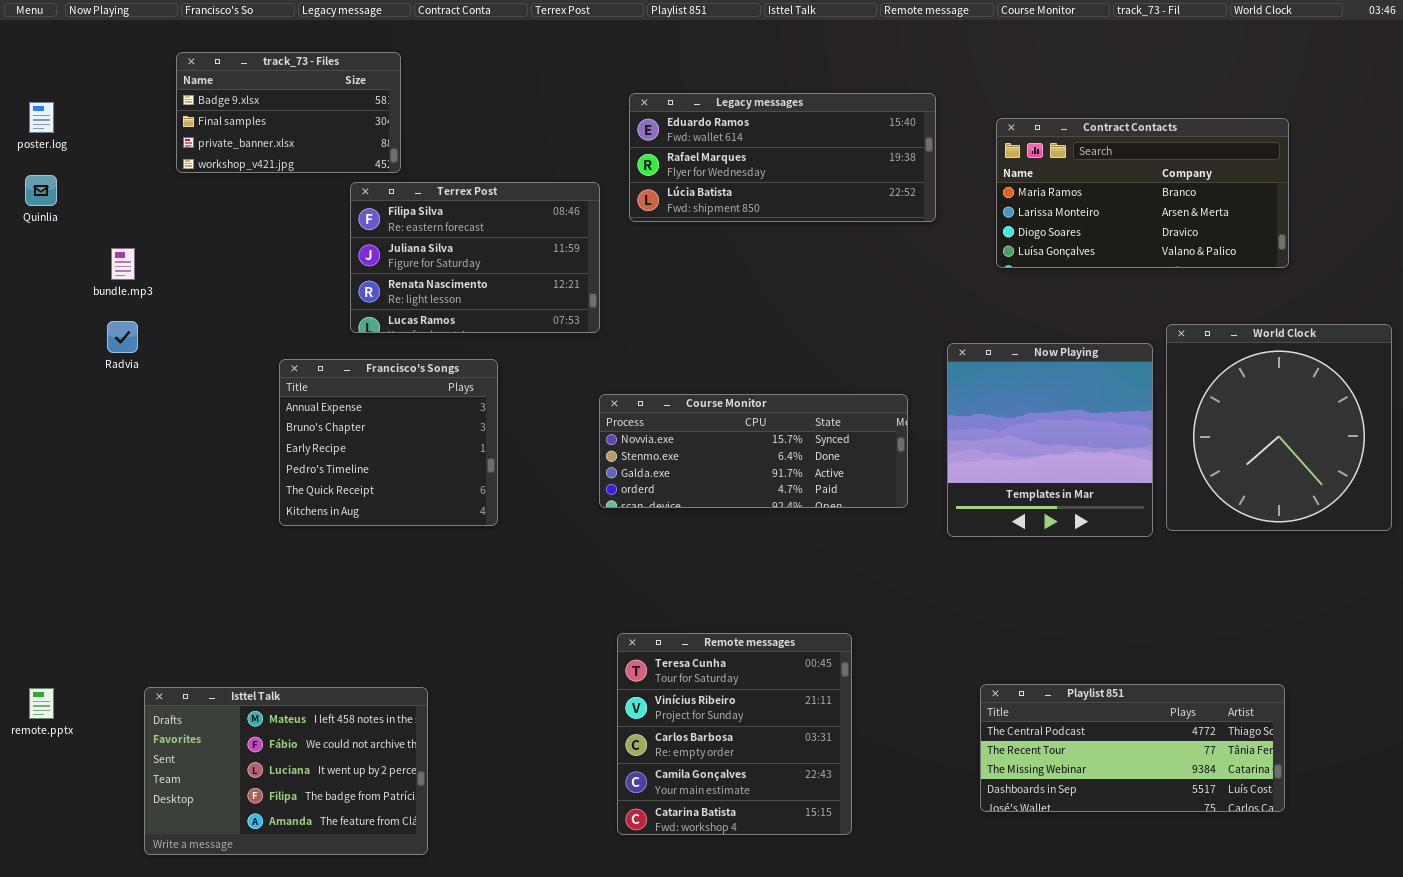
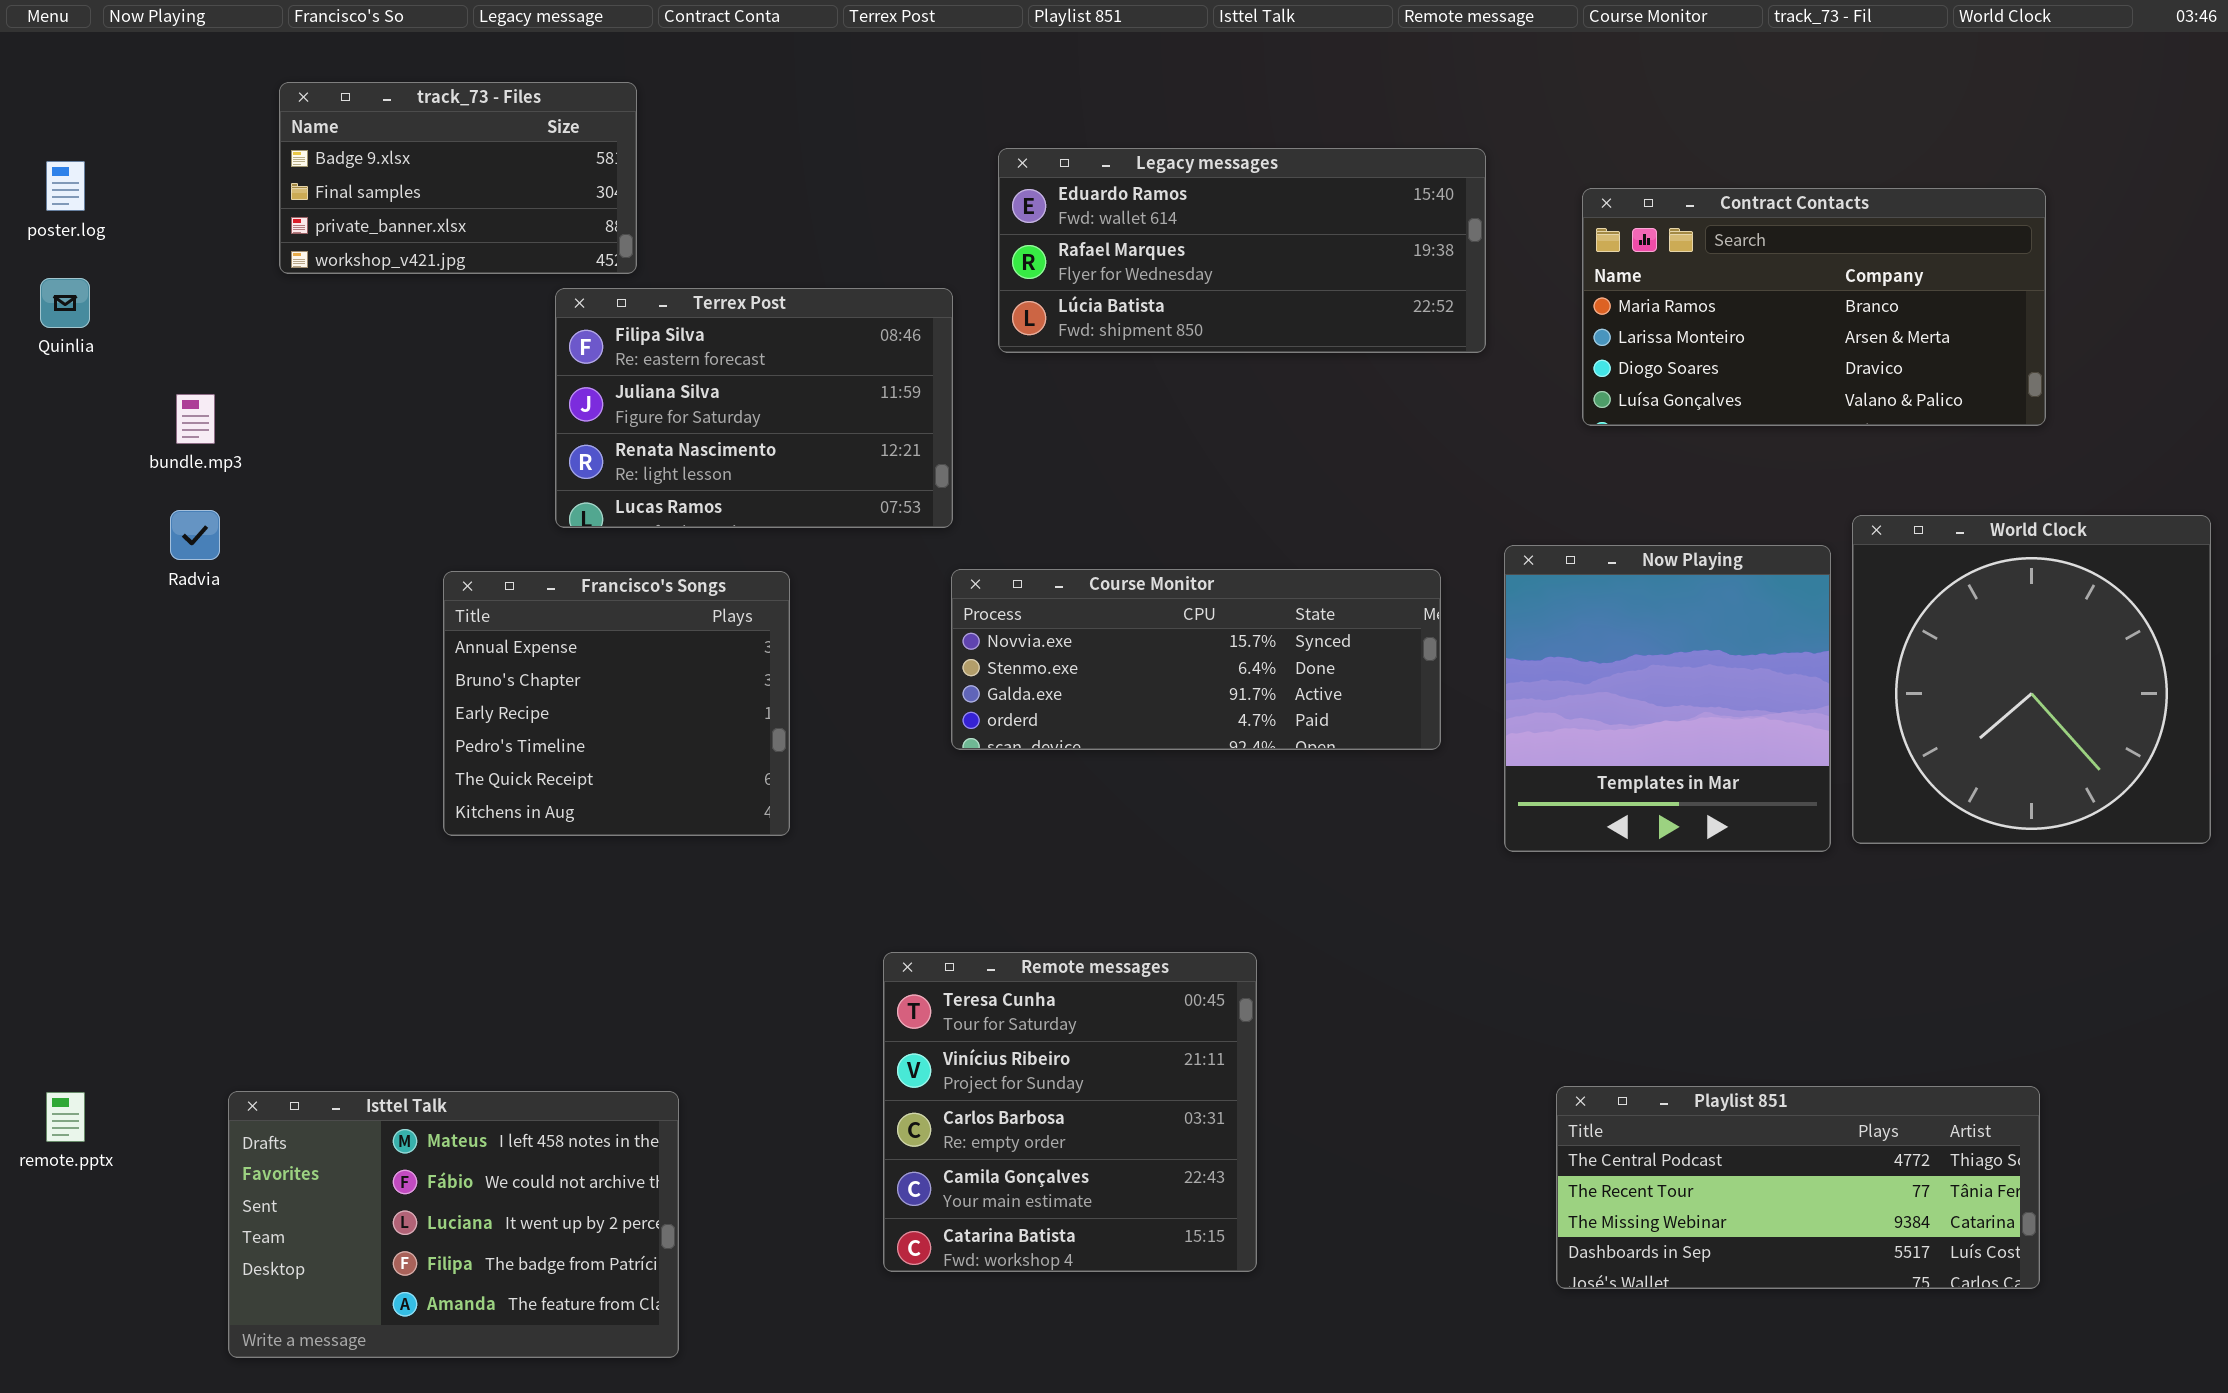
Course Monitor: [599,394,908,508] -> [951,569,1441,750], moved
Remote messages: [617,633,852,835] -> [883,952,1257,1272], moved

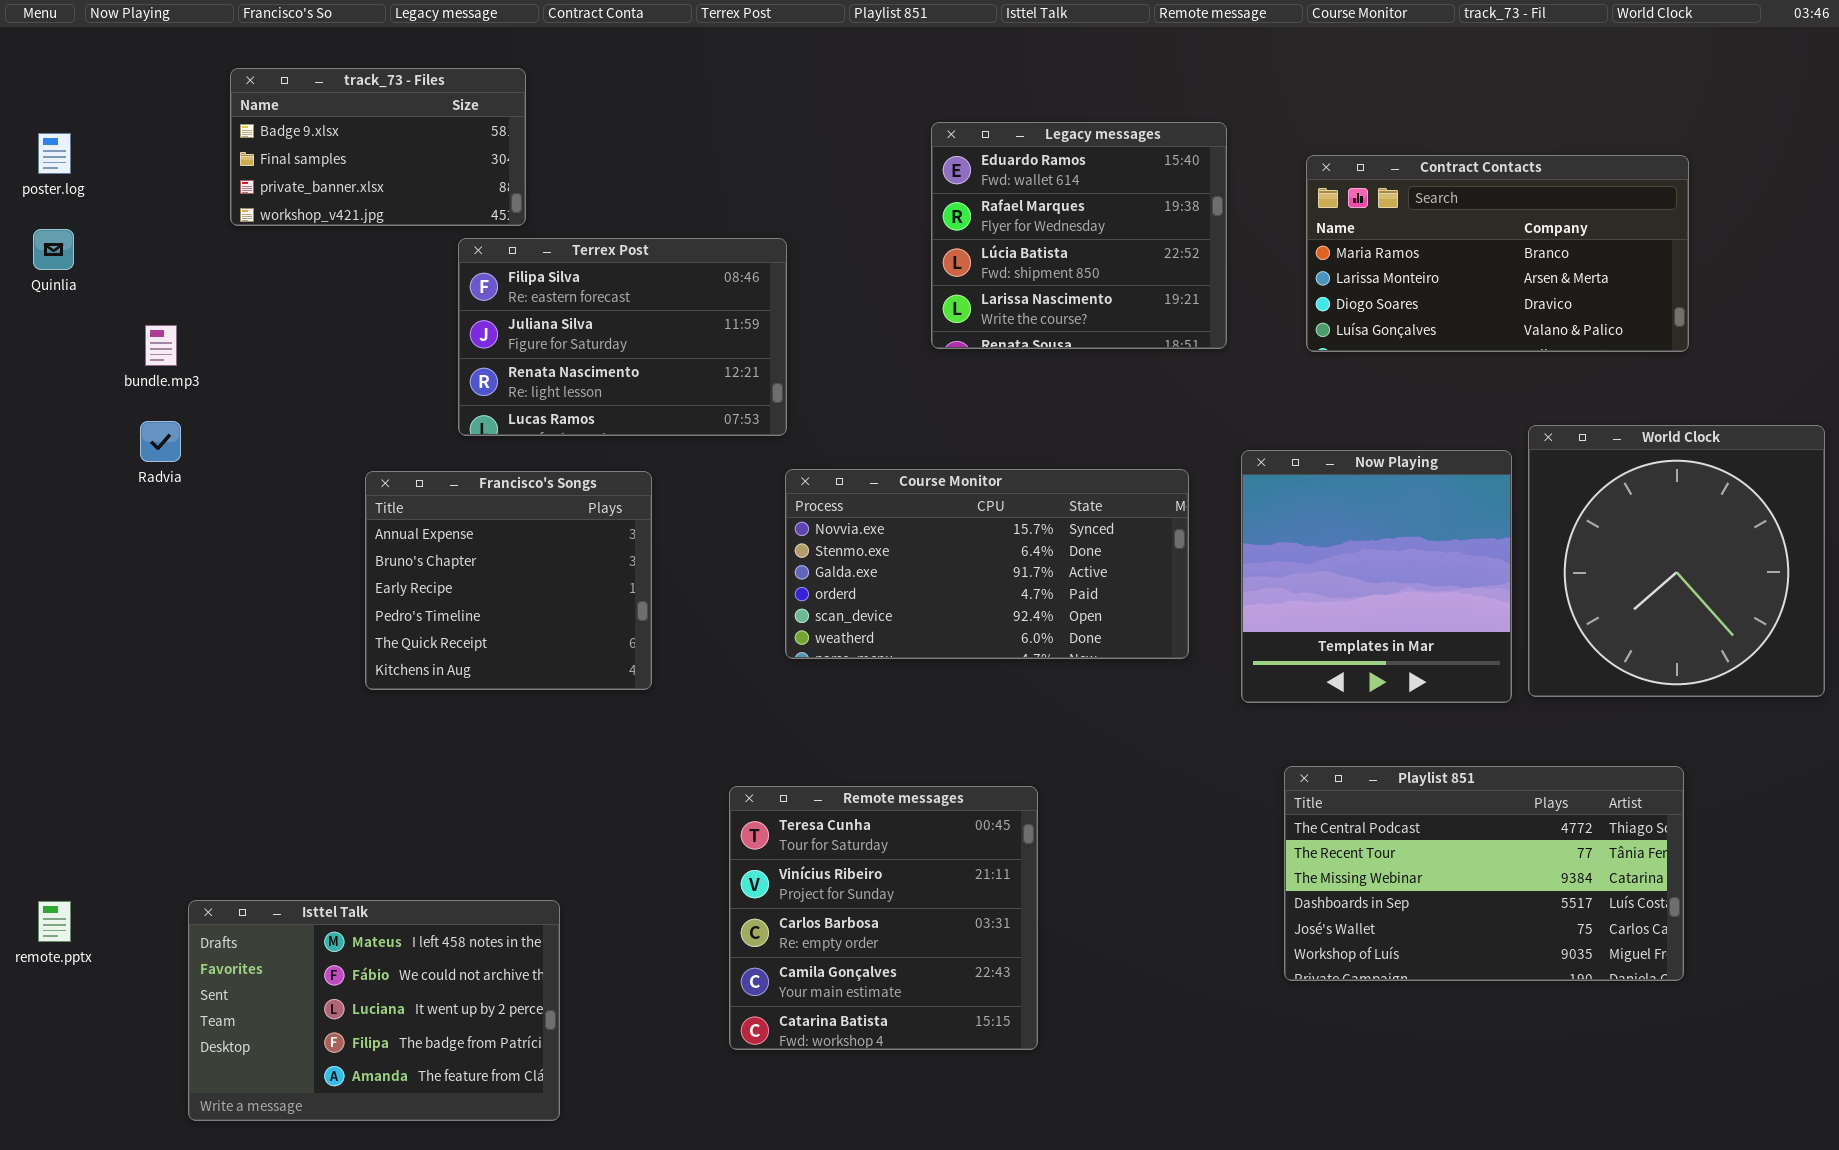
Legacy messages: [998,148,1486,353] -> [931,122,1227,349], resized
Course Monitor: [951,569,1441,750] -> [785,469,1189,659], resized
Playlist 851: [1556,1086,2040,1289] -> [1284,766,1684,981], moved, resized

